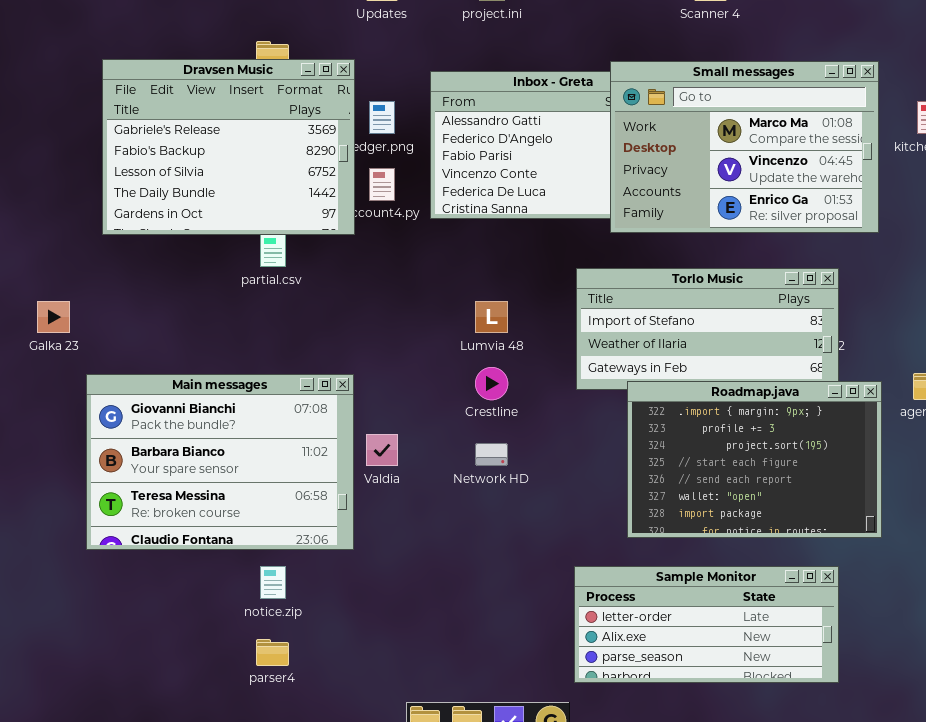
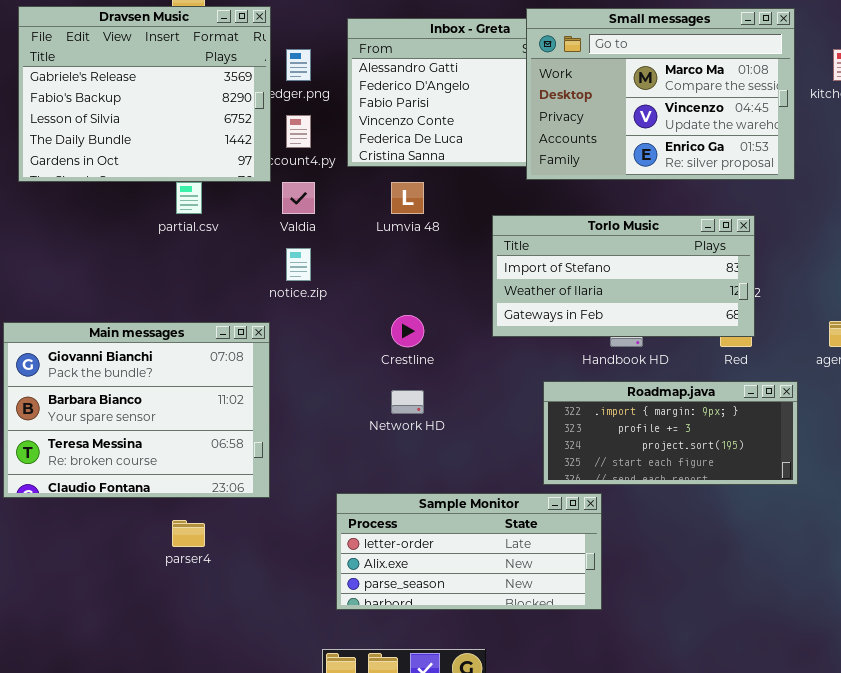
Lumvia 48: [475,301,508,333] -> [391,182,424,214], moved
Roadmap.java: [627,381,882,538] -> [543,381,798,485], resized
Valdia: [366,434,398,466] -> [282,182,315,214], moved
Sample Monitor: [574,566,839,683] -> [336,493,602,610], moved
notice.zip: [260,566,286,599] -> [286,248,311,281], moved
parser4: [256,639,289,666] -> [172,520,205,547], moved

